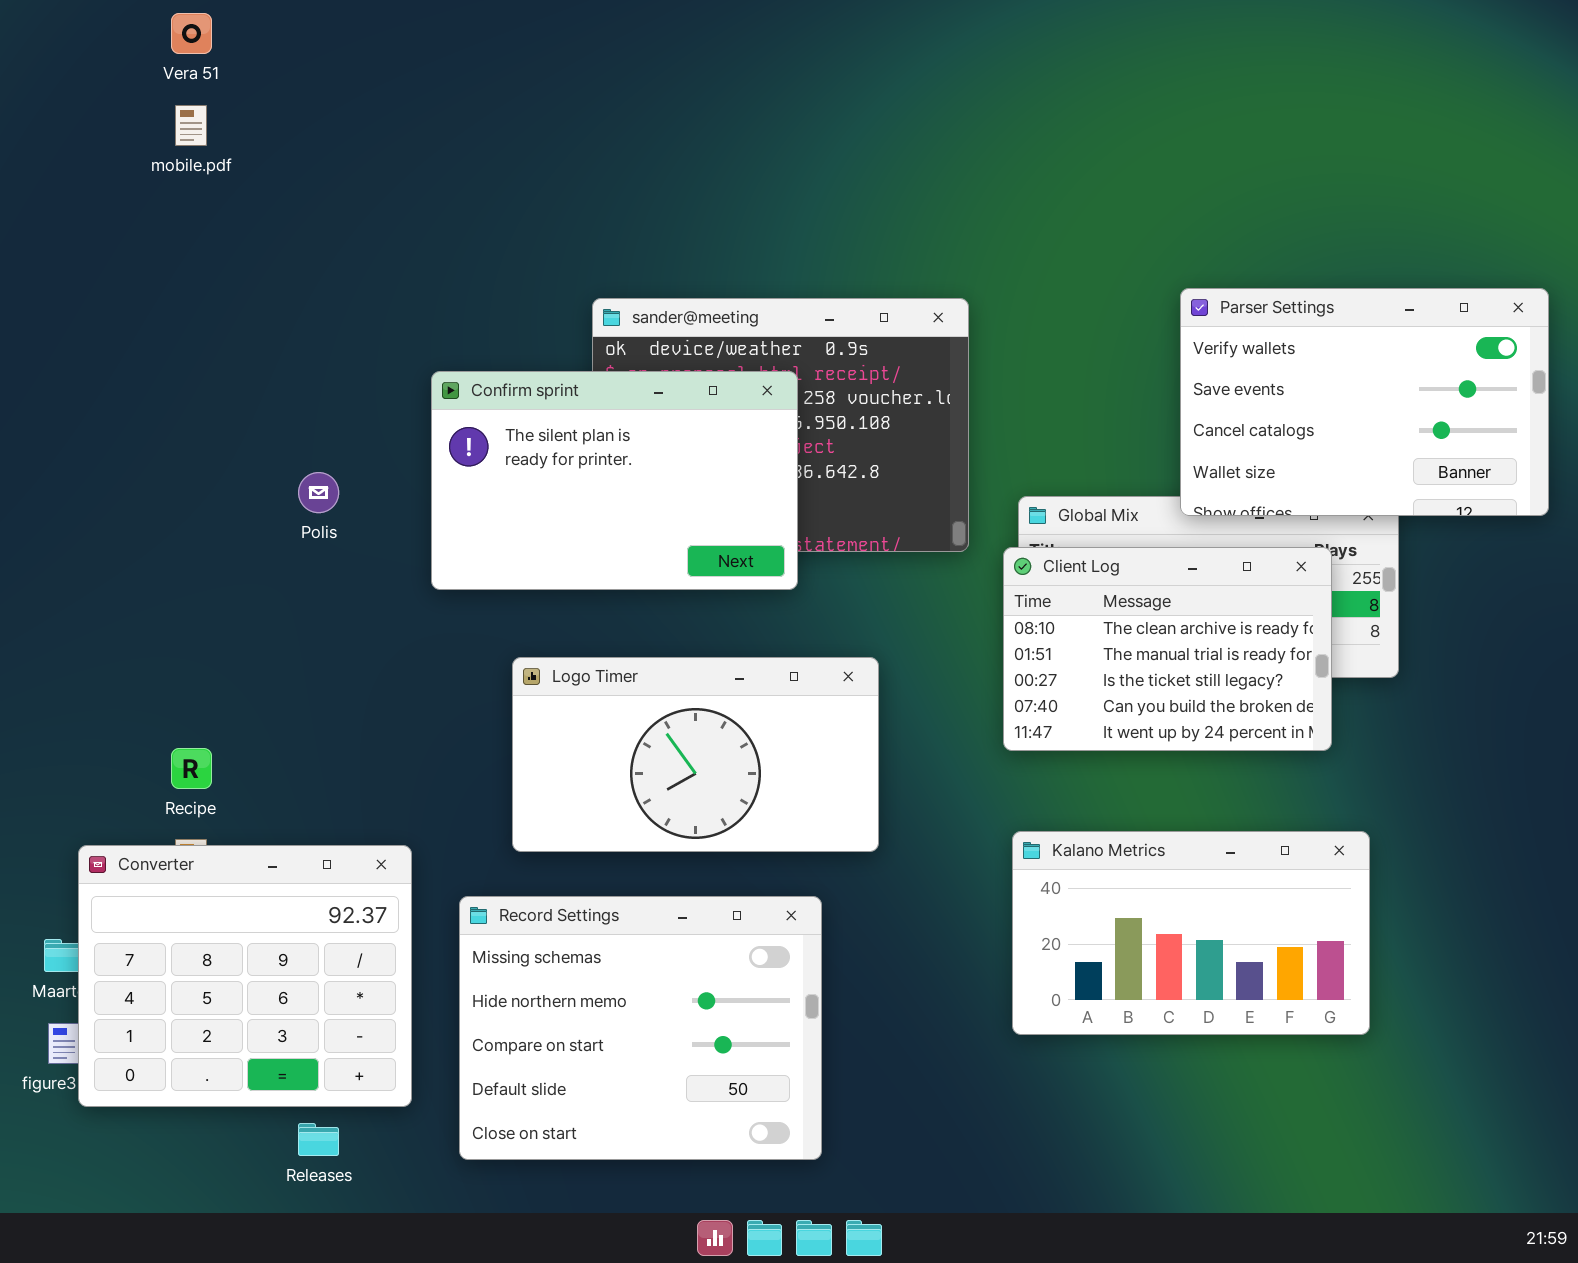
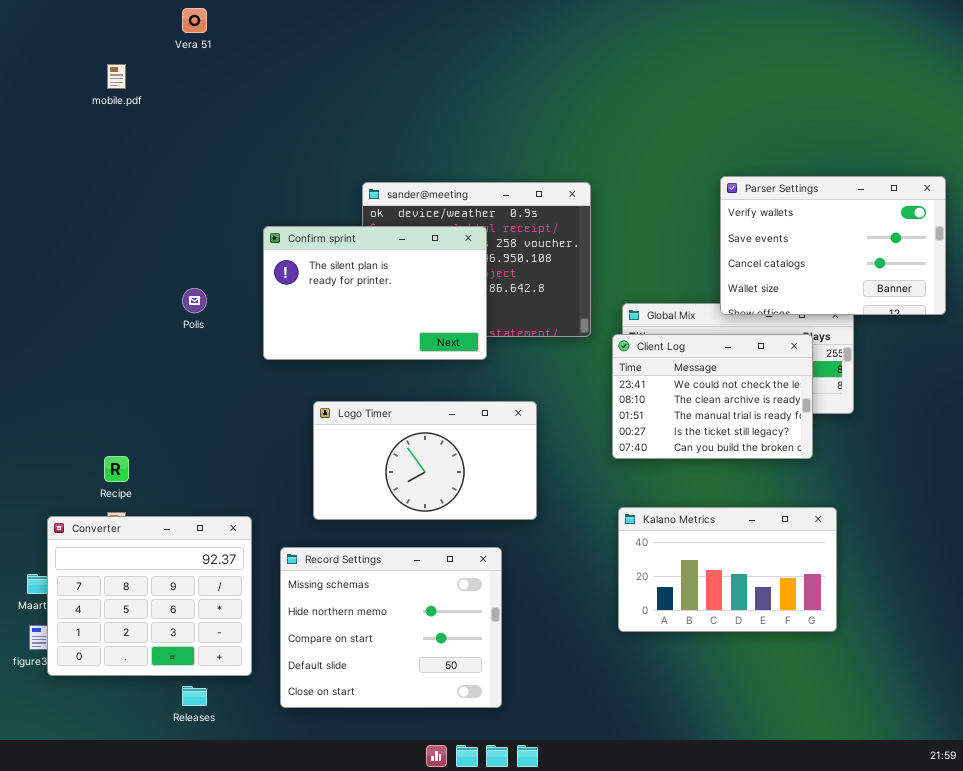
Vera 51: [171,13,212,54] -> [182,8,207,33], moved
Client Log: [1003,547,1332,751] -> [612,334,813,459], scrolled up 1 row

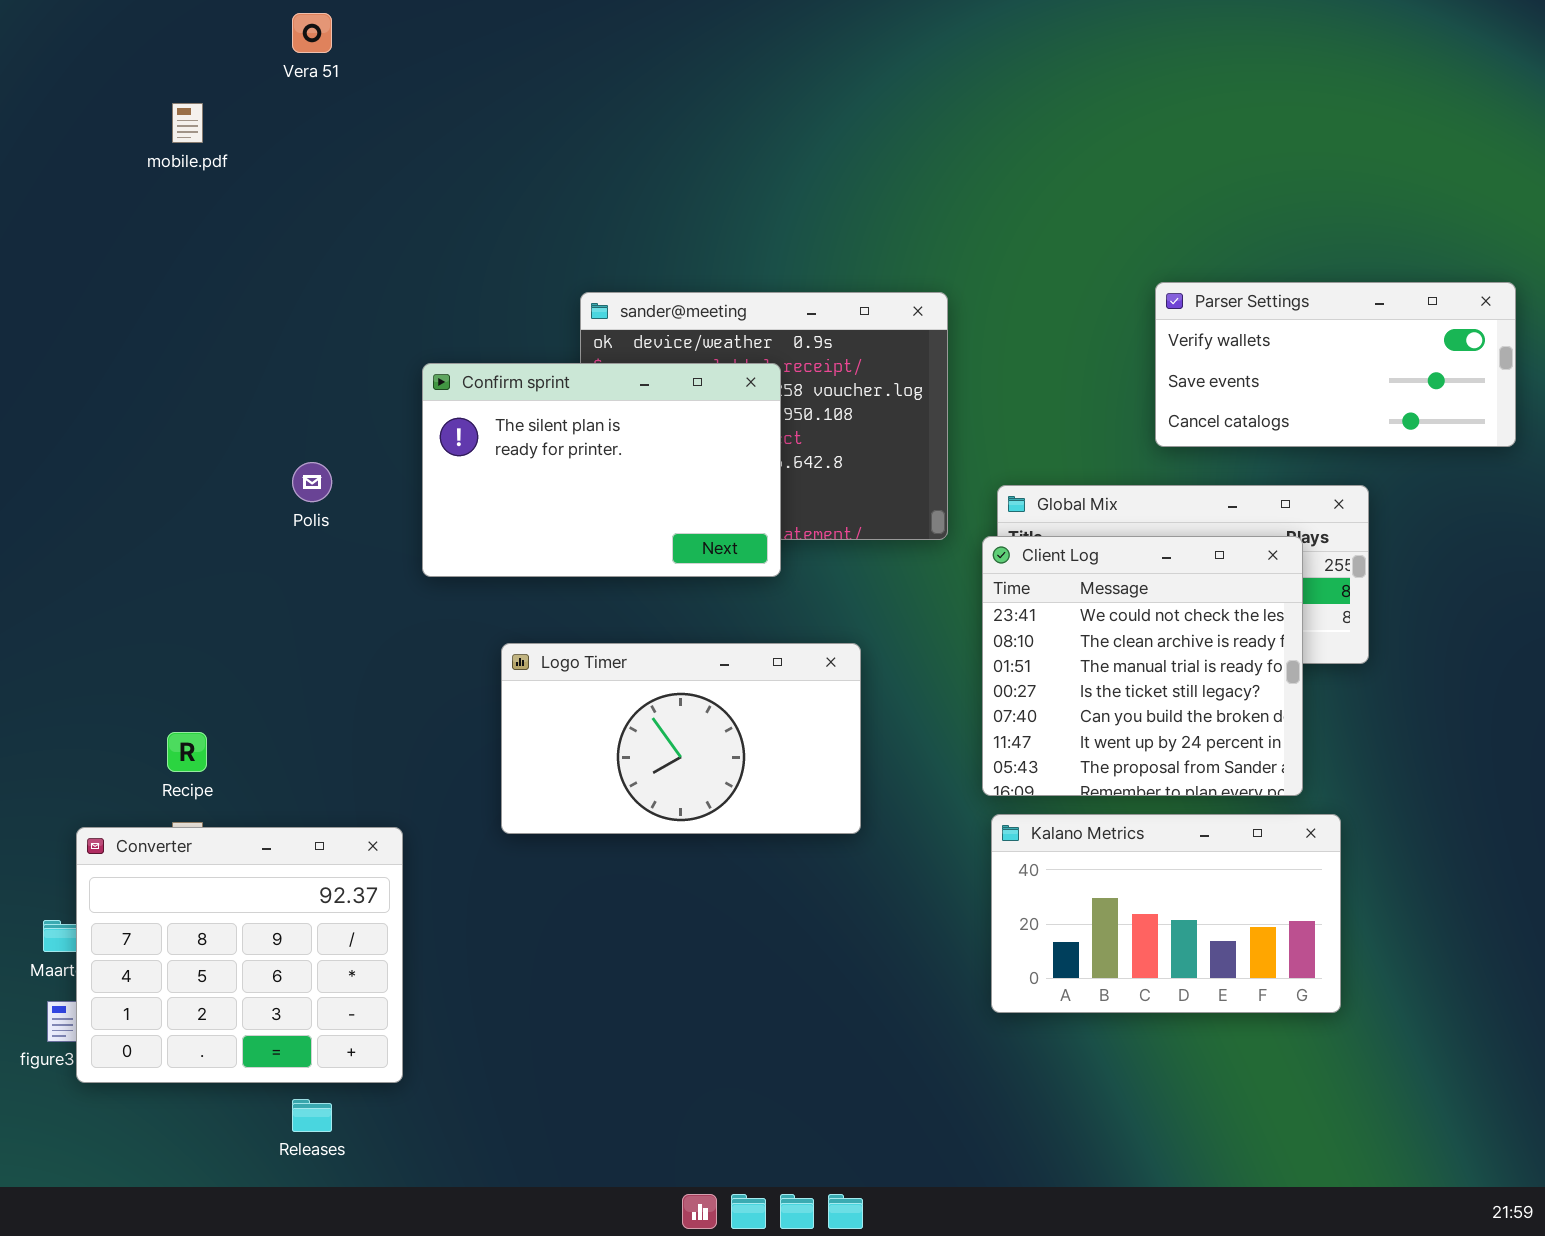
Parser Settings: [720,176,946,315] -> [1155,282,1516,447], resized
Client Log: [612,334,813,459] -> [982,536,1303,796], resized
Record Settings: [280,547,502,708] -> none, closed

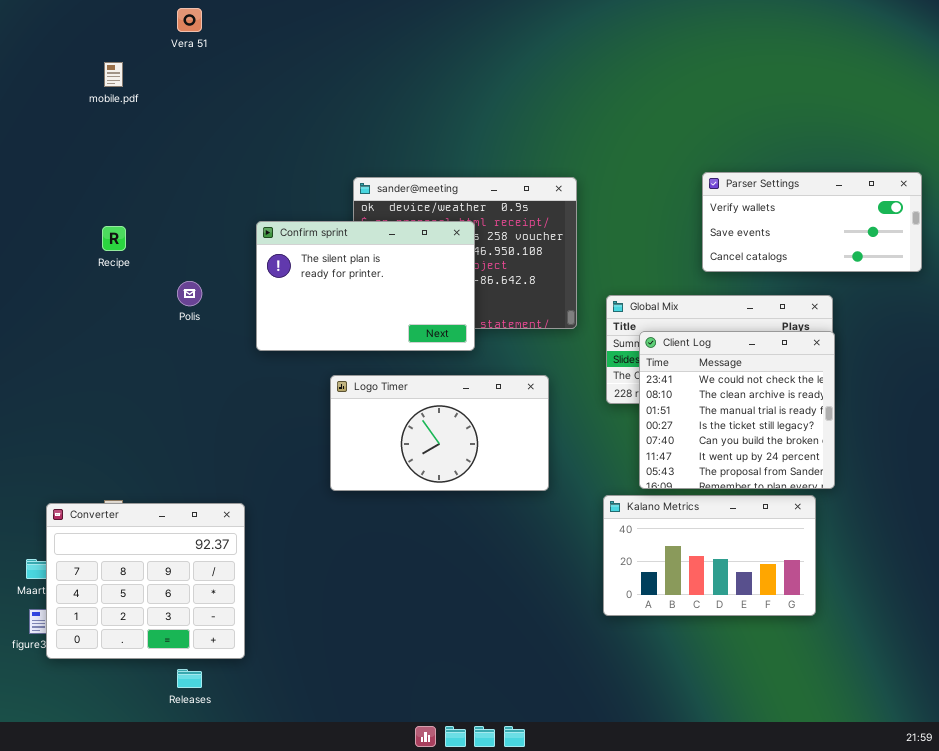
Client Log: [982,536,1303,796] -> [639,331,835,489], moved
Logo Timer: [501,643,861,834] -> [330,375,549,491], moved
Recipe: [167,732,207,772] -> [102,226,126,251], moved

